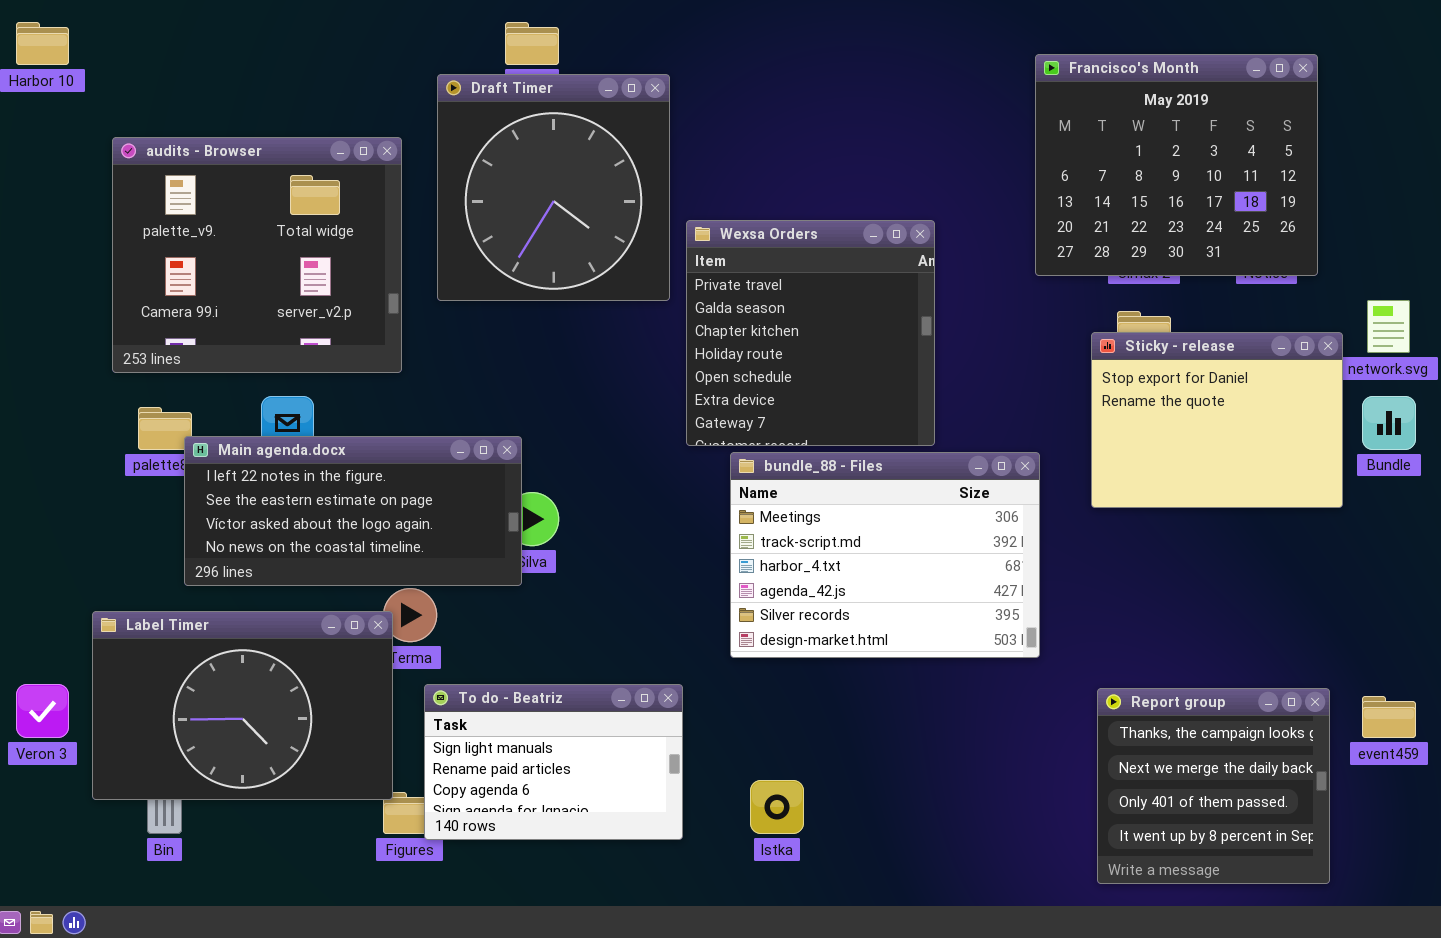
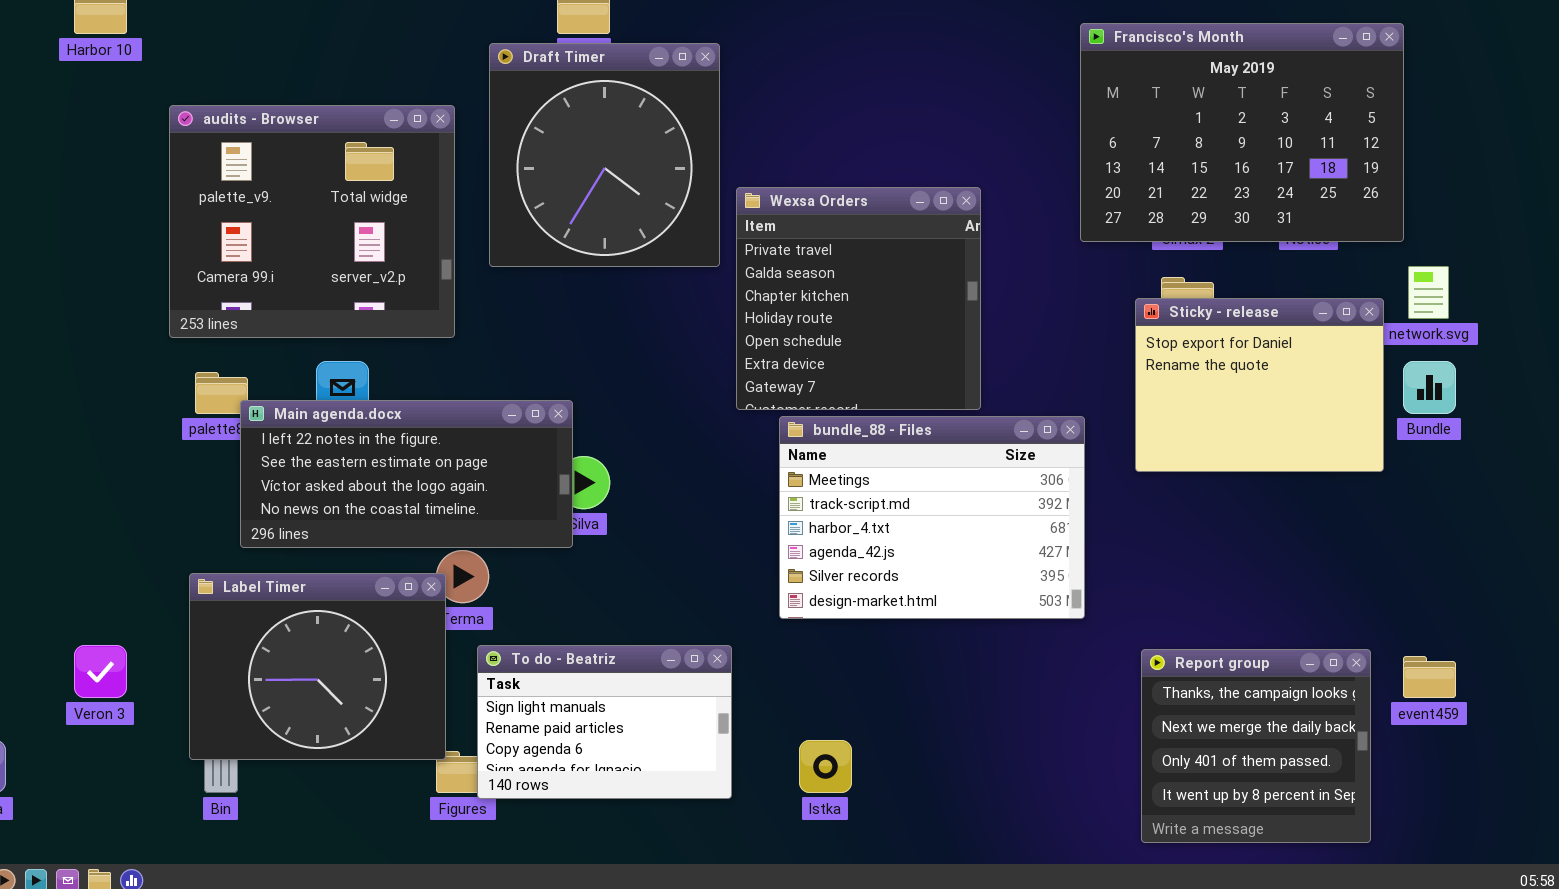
Francisco's Month: [1035,54,1318,276] -> [1080,23,1404,242], resized
Label Timer: [92,611,393,800] -> [189,573,446,760], resized

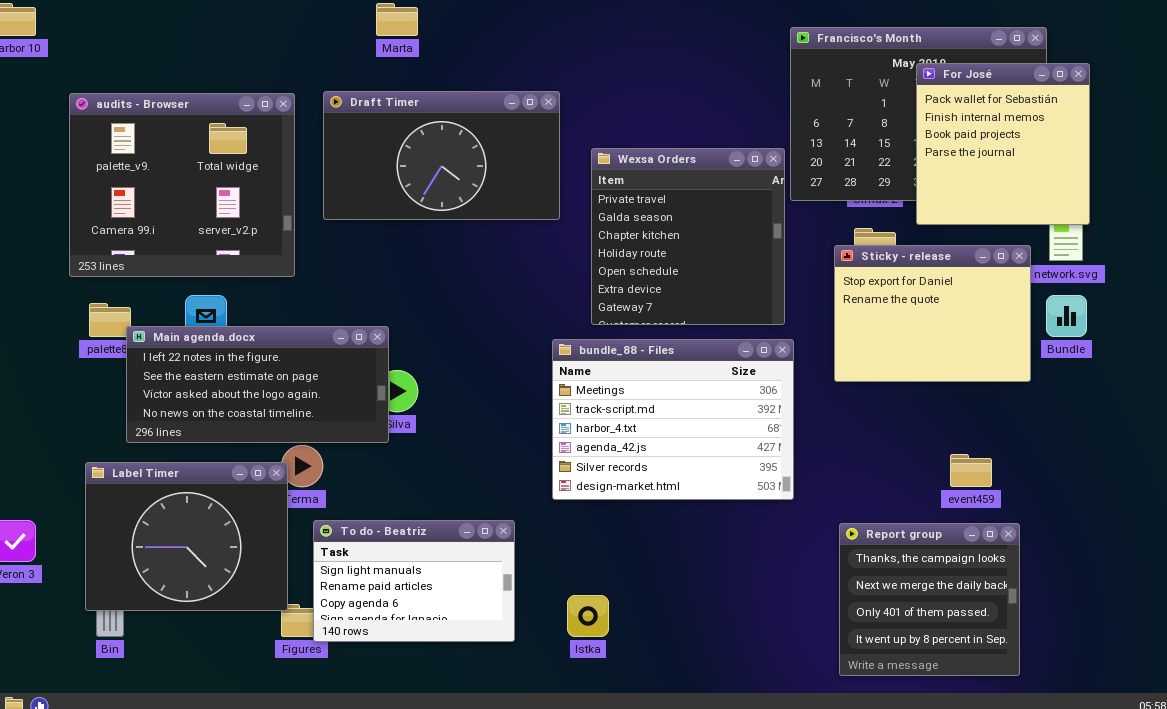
Draft Timer: [489,43,720,267] -> [323,91,560,220], resized
For José: none -> [916,63,1090,225], opened
Wexsa Orders: [736,187,981,410] -> [591,148,785,325], moved
event459: [1403,656,1456,698] -> [950,454,992,487], moved

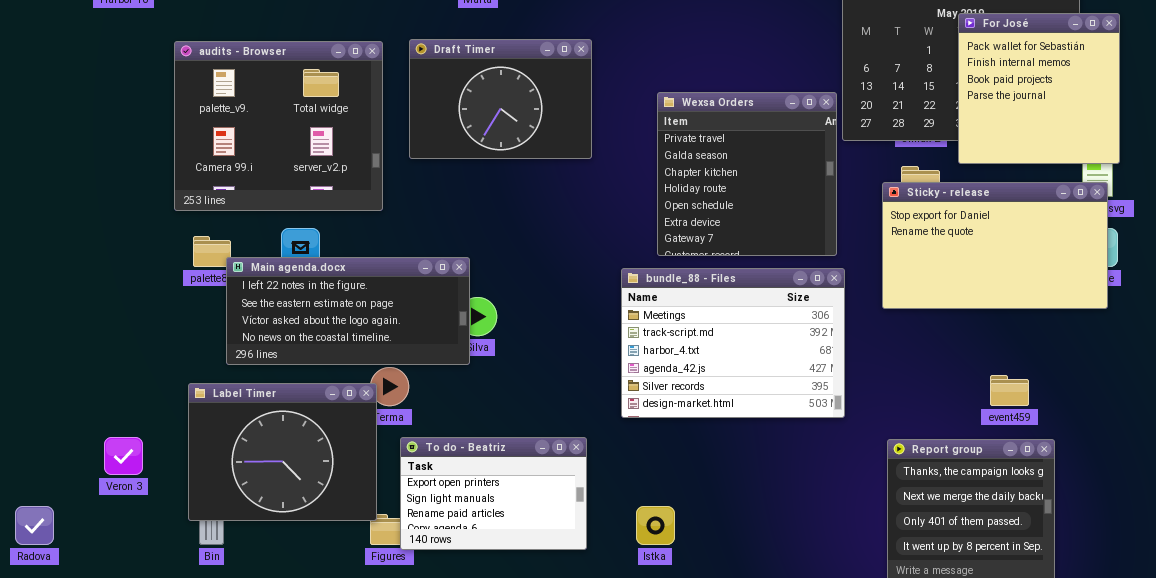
Draft Timer: [323,91,560,220] -> [409,39,592,159], resized
Sticky - release: [834,245,1031,382] -> [882,182,1108,309], resized
To do - Beatriz: [313,520,515,642] -> [400,437,587,550], scrolled up 1 row

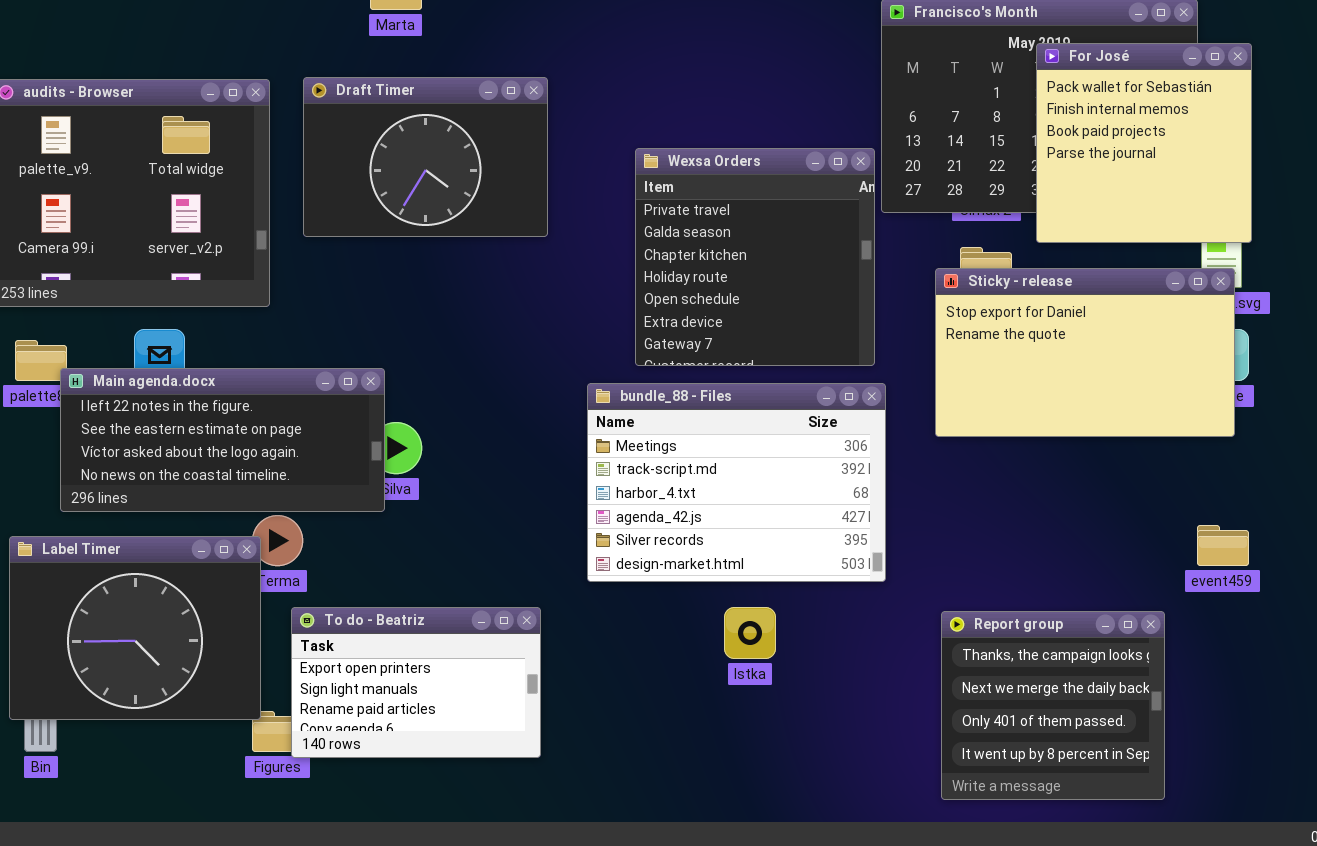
event459: [990,375,1029,406] -> [1197,525,1249,566], moved
Istka: [636,506,675,545] -> [724,607,776,659], moved

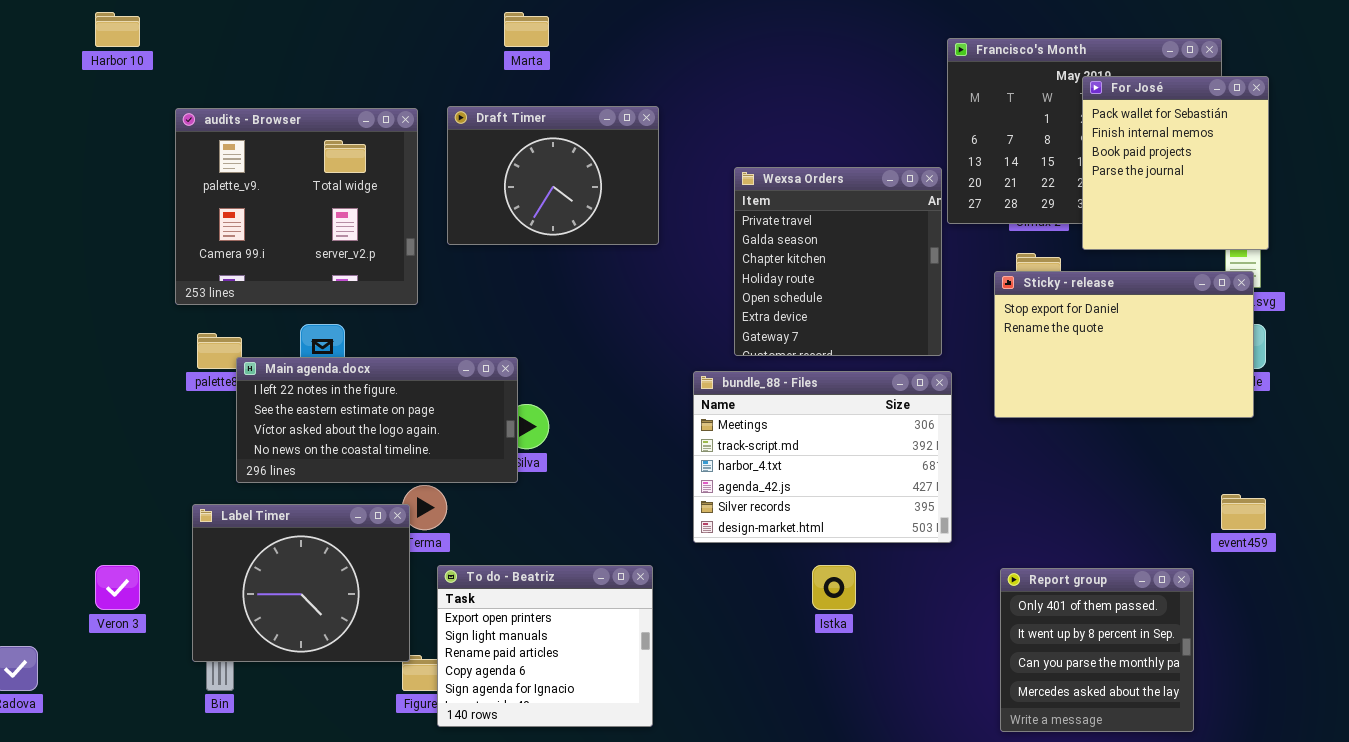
To do - Beatriz: [291,607,541,758] -> [437,565,653,727], resized
Report group: [941,611,1165,800] -> [1000,568,1194,732], scrolled down 2 rows

